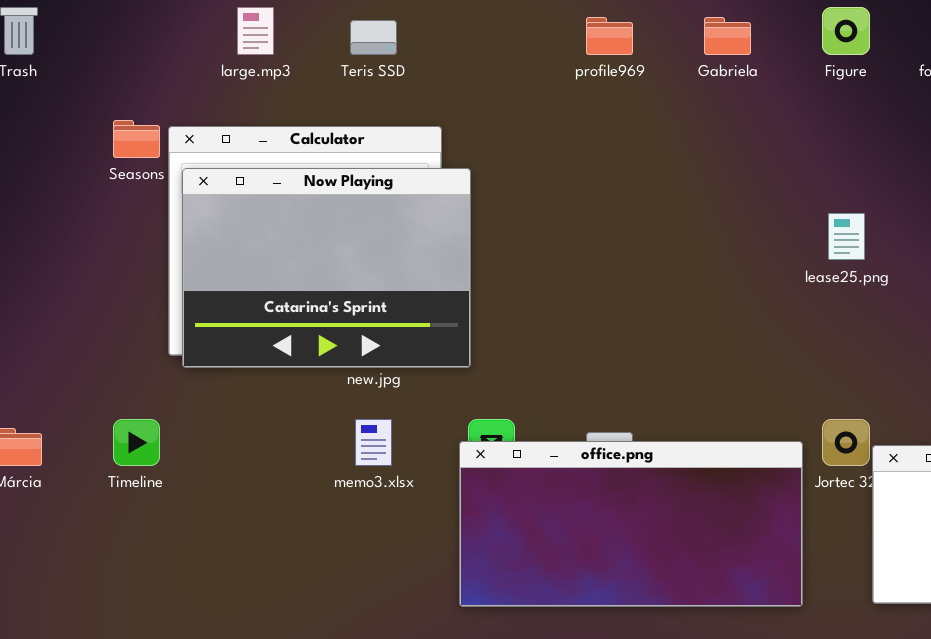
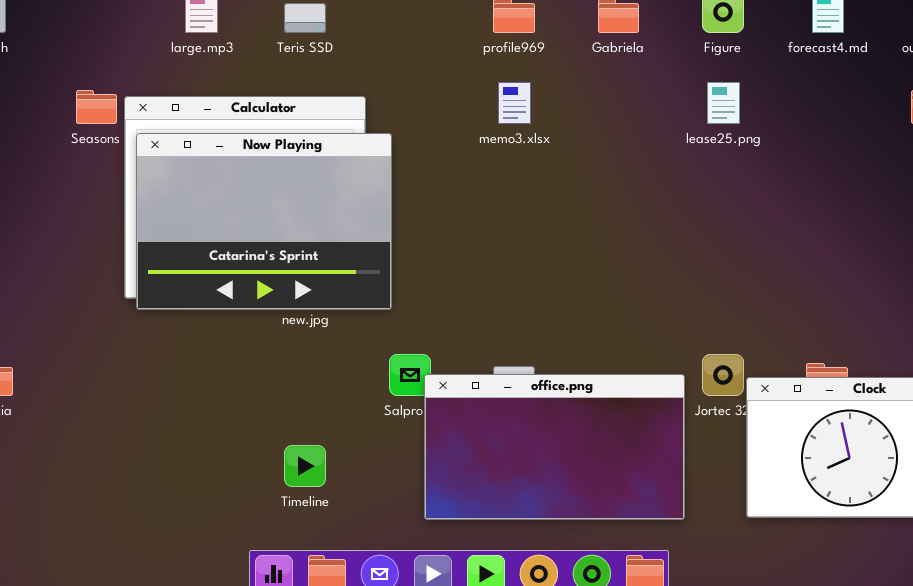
lease25.png: [828,213,865,260] -> [707,82,740,124], moved
Timeline: [113,419,160,466] -> [284,445,326,487], moved
memo3.xlsx: [355,419,392,466] -> [498,82,531,124], moved
office.png: [459,441,803,607] -> [424,374,685,520], resized

